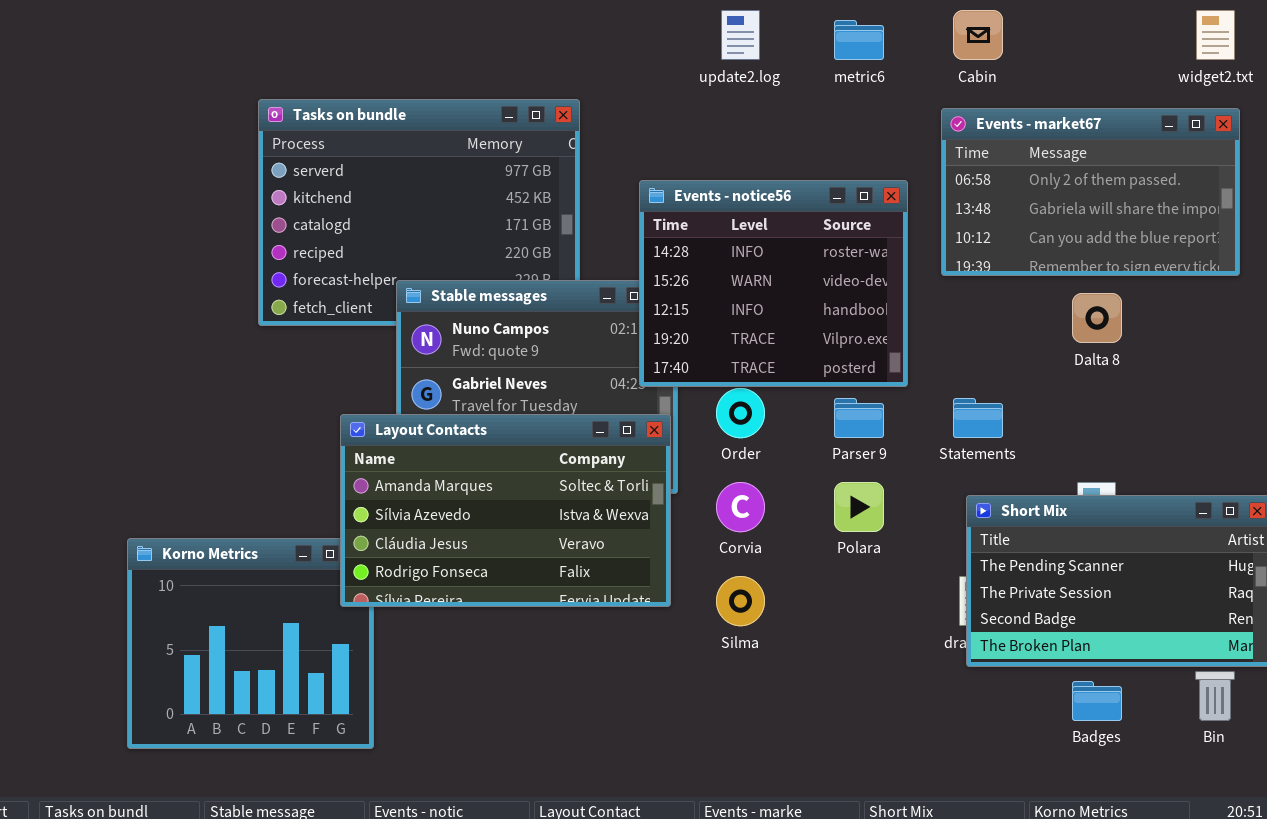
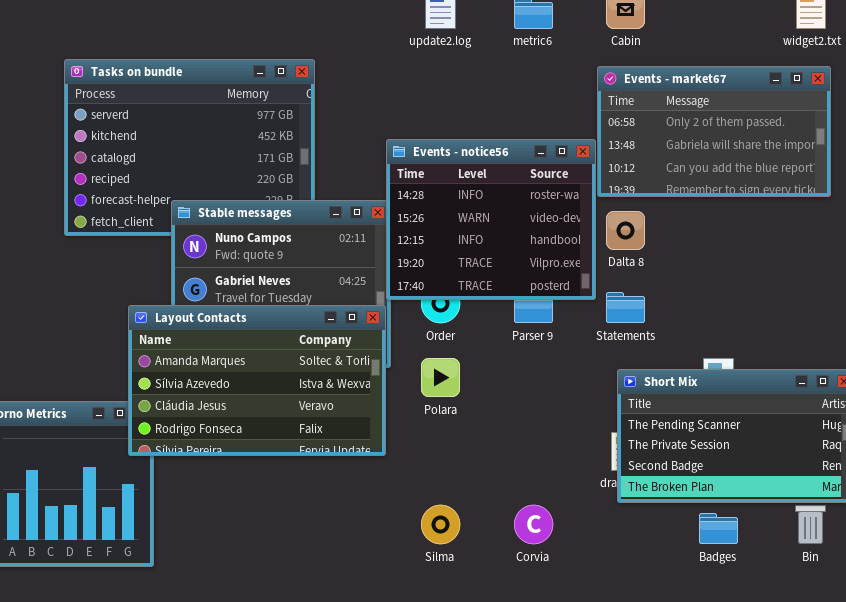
Events - notice56: [639,180,908,387] -> [386,139,596,300], moved
Dalta 8: [1072,293,1122,343] -> [606,211,645,250], moved
Corvia: [716,482,765,532] -> [514,505,553,544], moved
Polara: [834,482,884,532] -> [421,358,460,397], moved
Silma: [716,576,765,626] -> [421,505,460,544], moved

